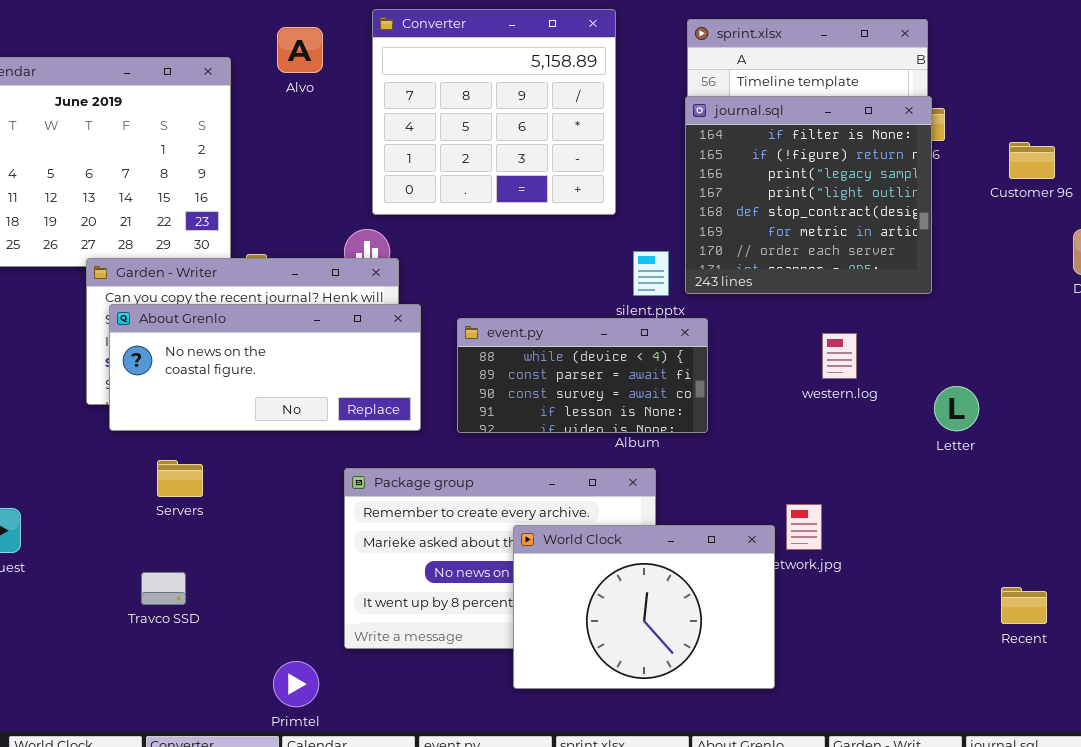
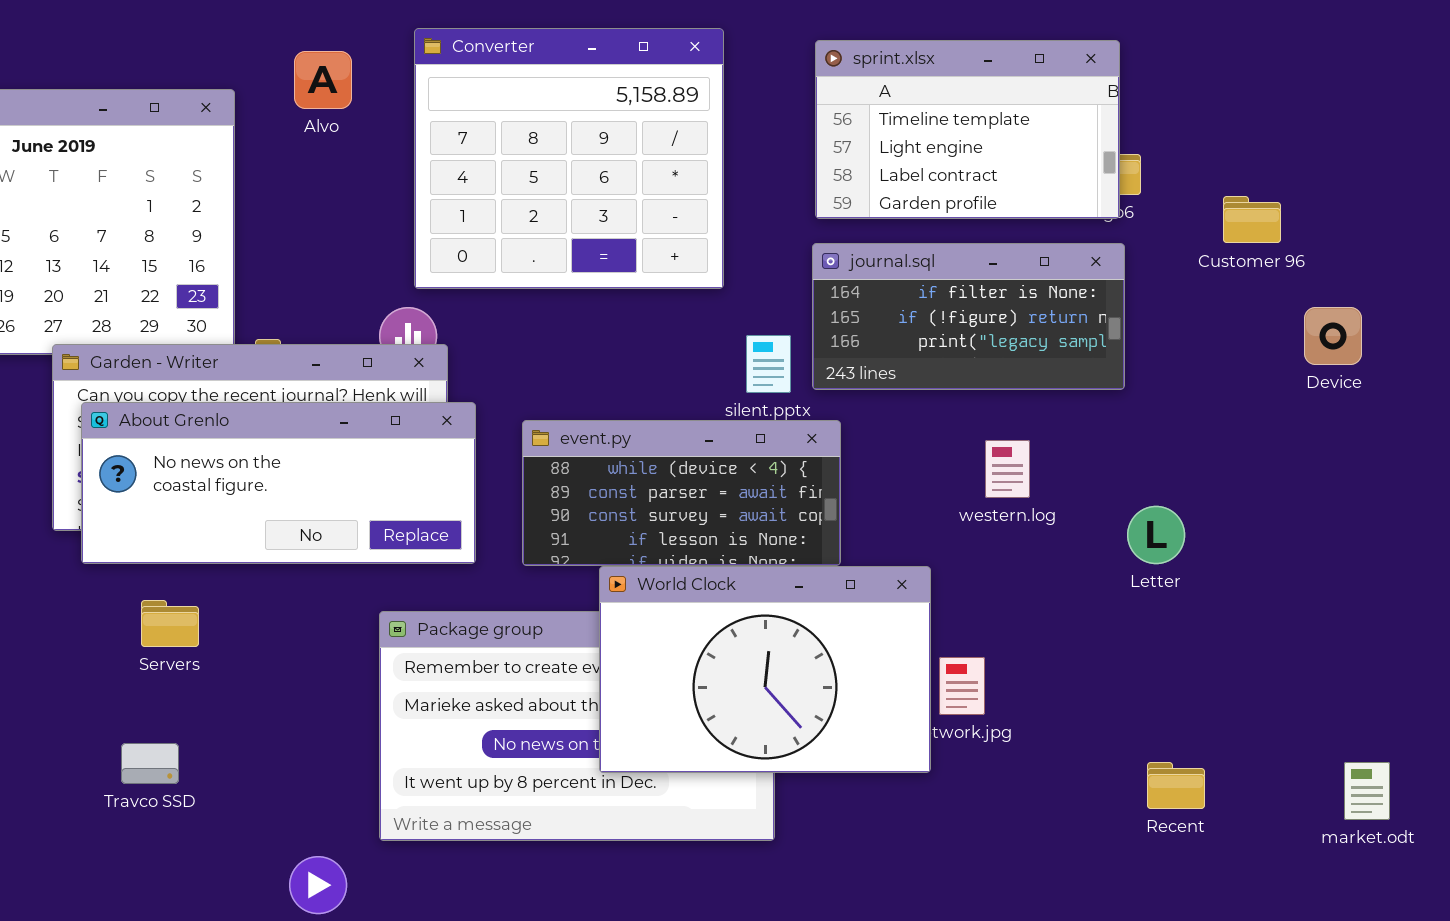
journal.sql: [685,96,932,294] -> [812,243,1125,390], resized
World Clock: [513,525,775,689] -> [599,566,931,773], moved
Recent: [1001,587,1047,624] -> [1147,762,1205,809], moved

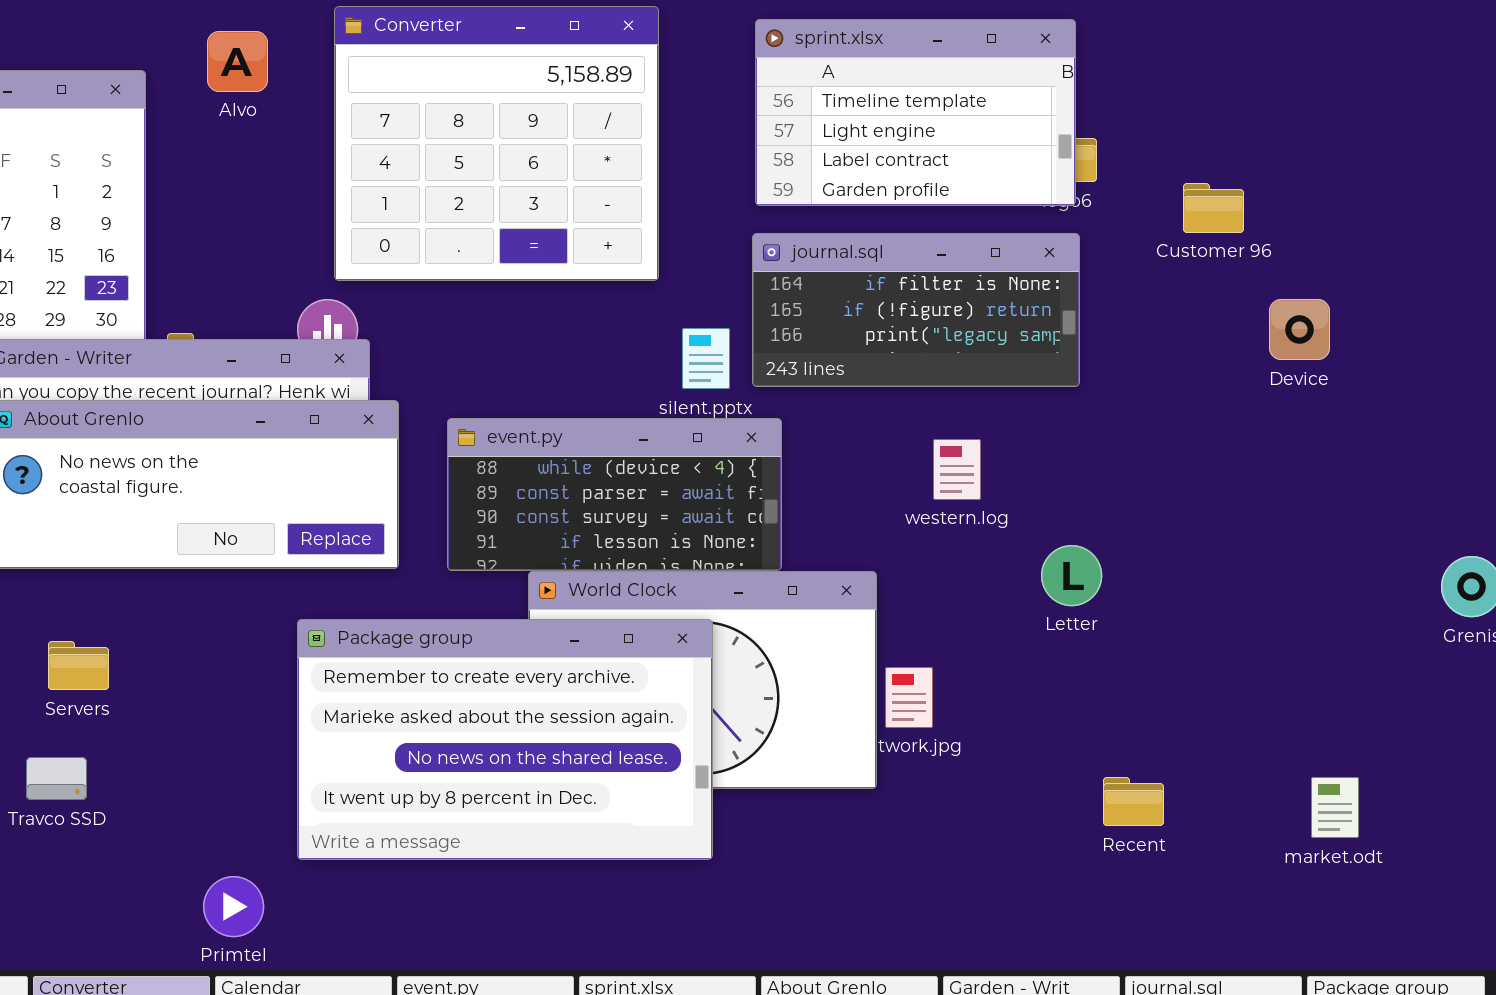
Letter: [1127,506,1185,564] -> [1041,545,1102,606], moved
Servers: [141,600,199,647] -> [48,641,109,690], moved
Package group: [379,611,775,841] -> [297,619,713,860], raised

